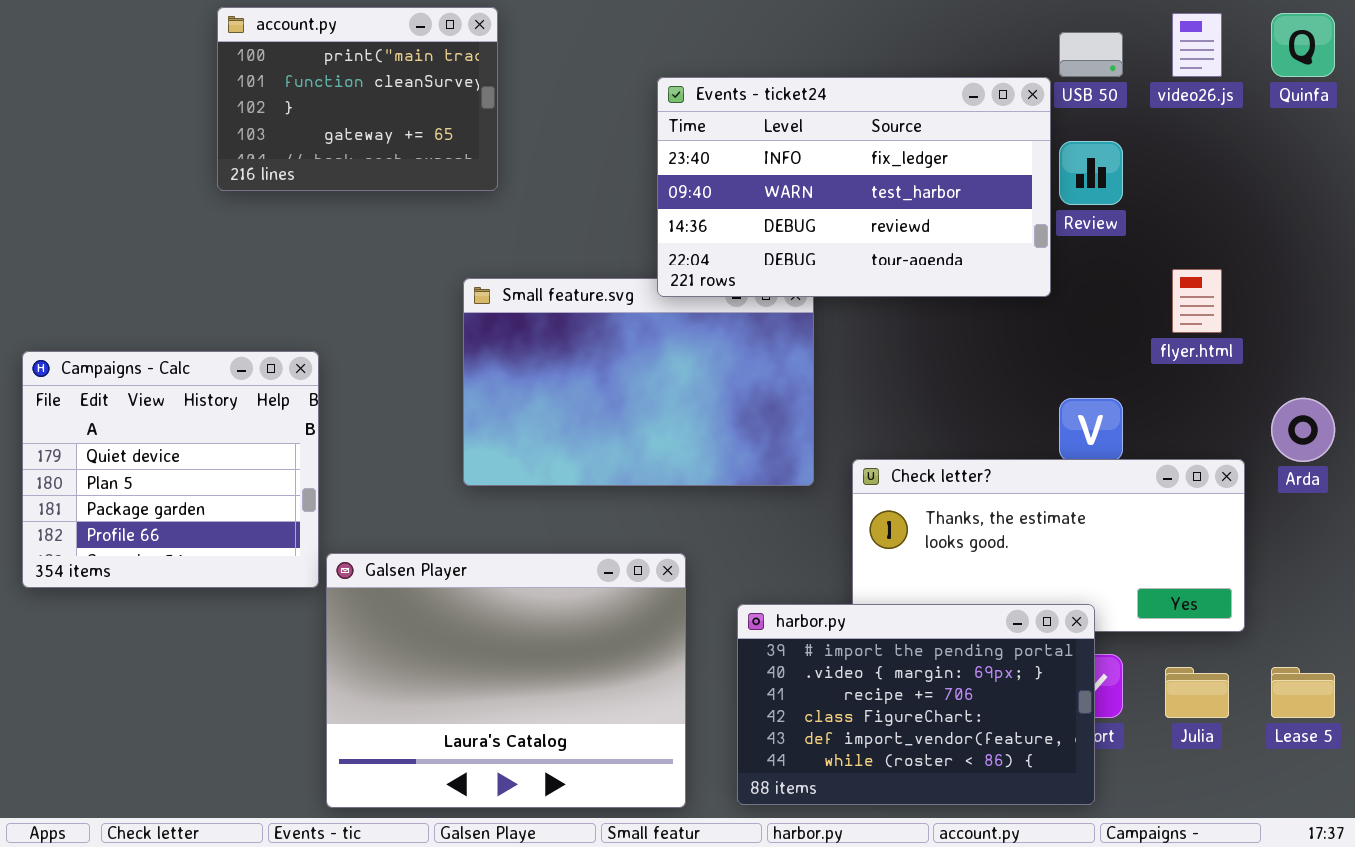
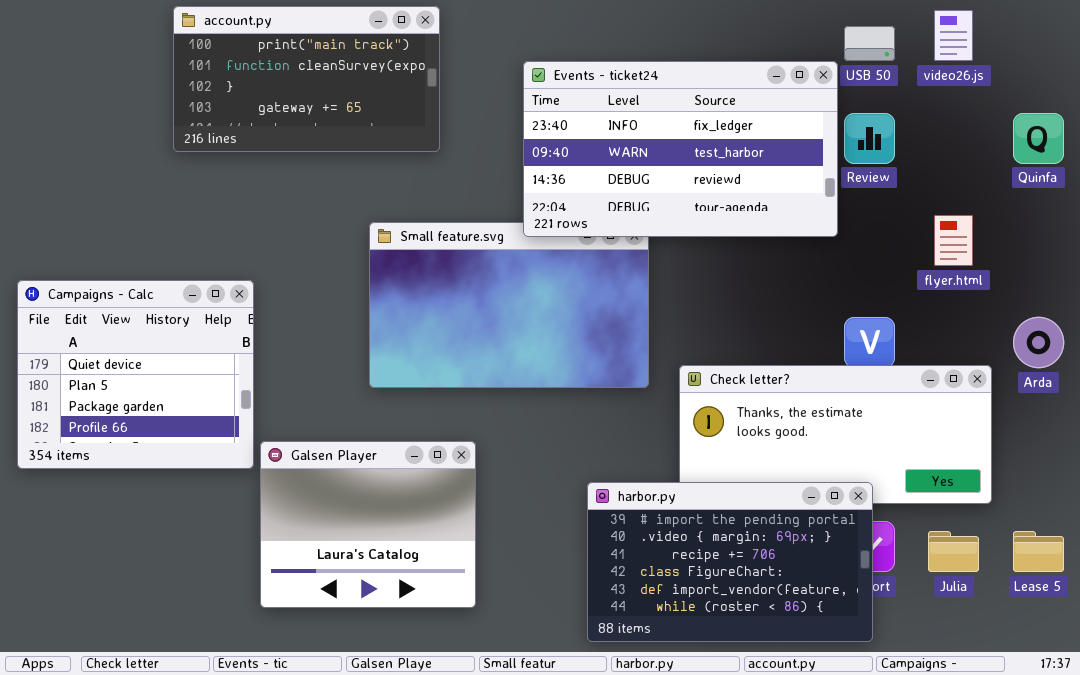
account.py: [217,7,498,191] -> [173,6,440,152], resized
Quinfa: [1271,13,1335,77] -> [1013,113,1064,164], moved
Galsen Player: [326,553,686,808] -> [260,441,476,608], resized

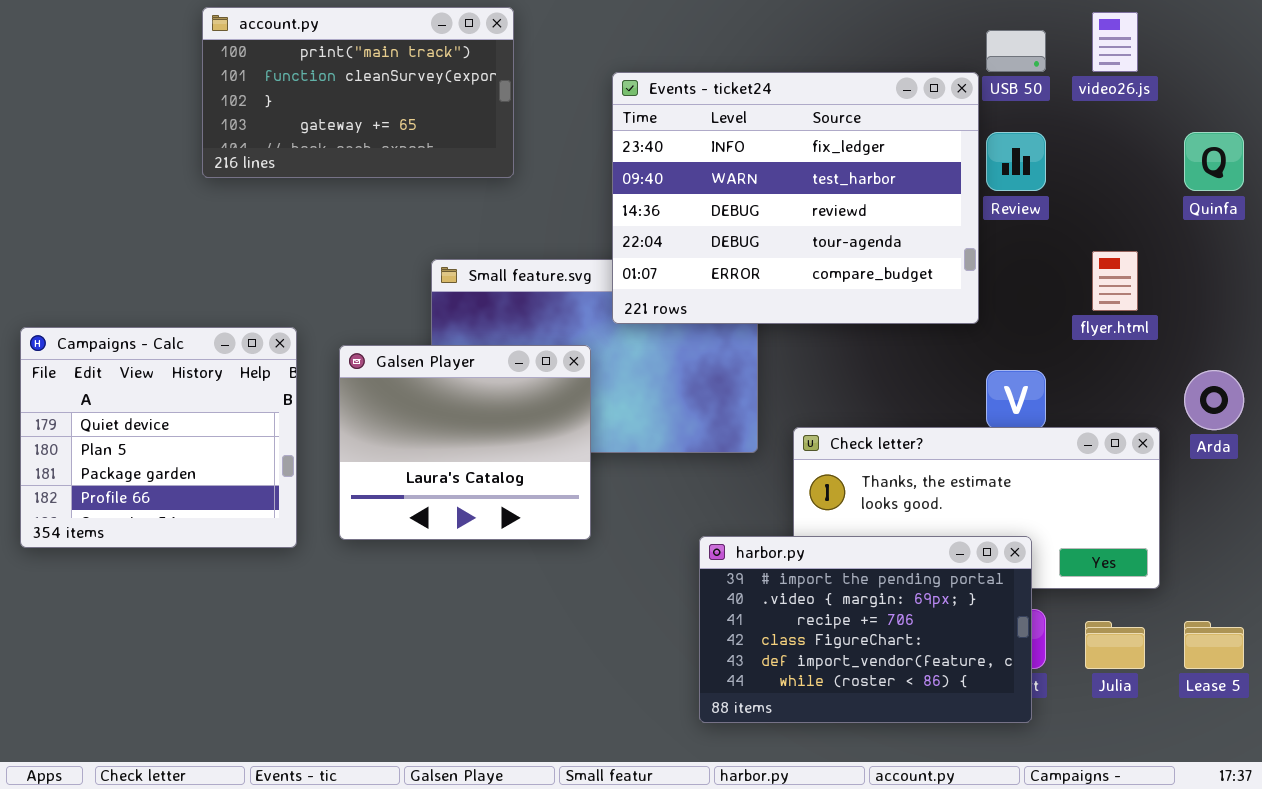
Events - ticket24: [523,61,838,237] -> [612,72,979,324], resized
Galsen Player: [260,441,476,608] -> [339,345,591,540], moved
harbor.py: [587,482,873,642] -> [699,536,1032,723], moved

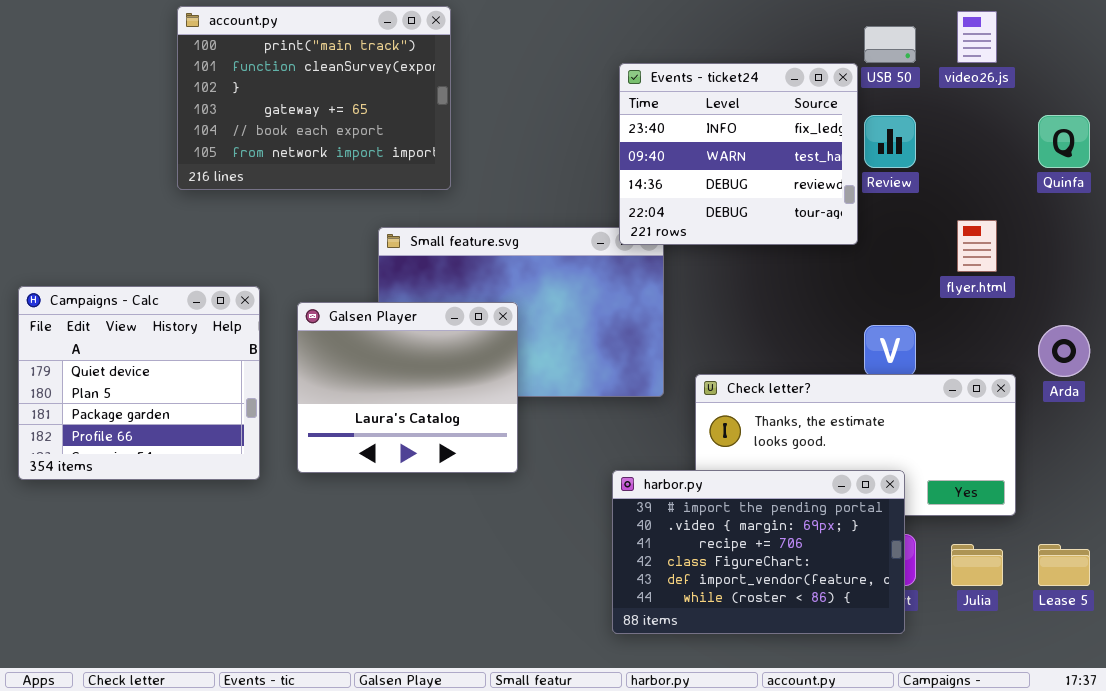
account.py: [202,7,514,178] -> [177,6,451,190], resized
Events - ticket24: [612,72,979,324] -> [619,63,858,245], resized

